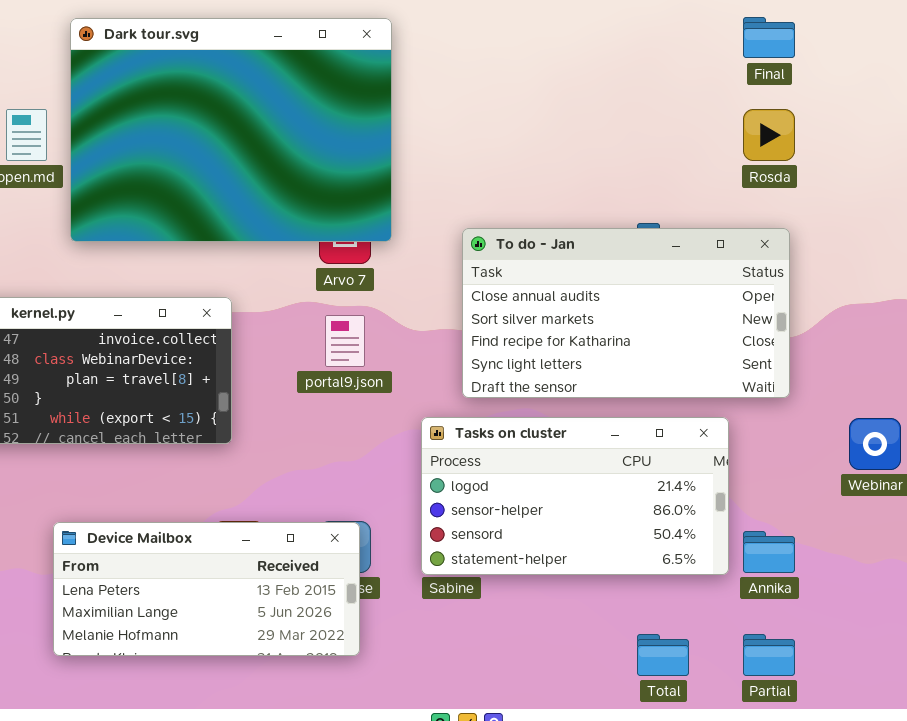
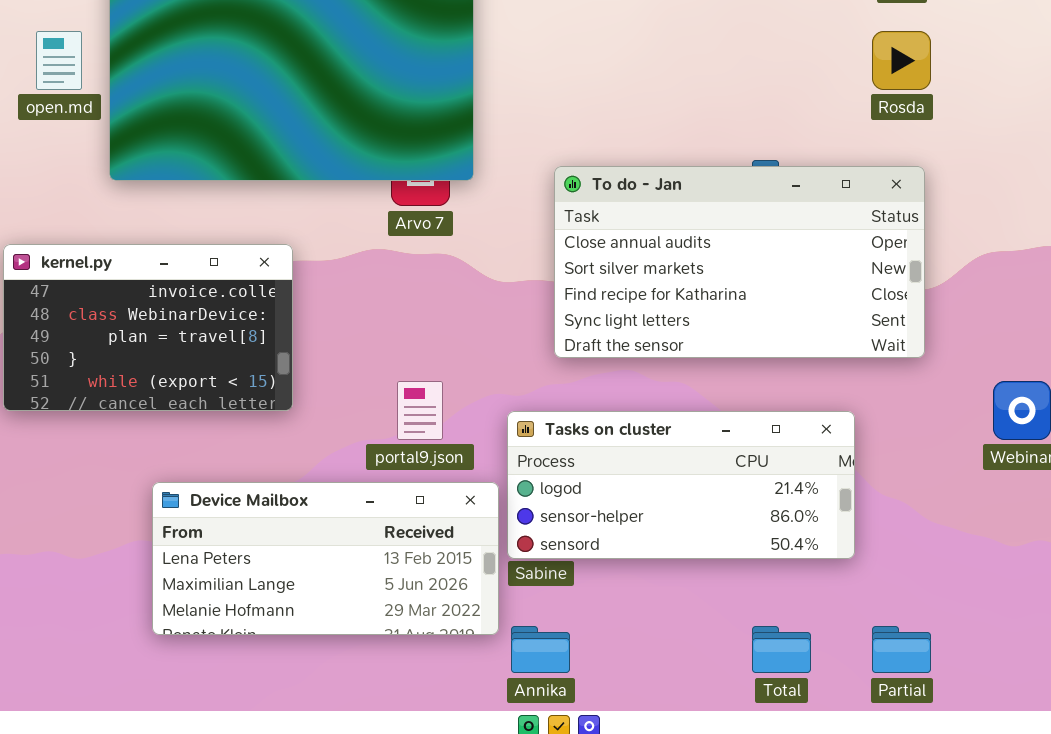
portal9.json: [325,315,365,367] -> [397,381,443,440], moved
Tasks on cluster: [421,417,729,575] -> [507,411,855,559], resized
Device Mailbox: [53,522,360,656] -> [152,482,499,635], moved
Annika: [743,531,795,573] -> [511,626,570,673], moved

